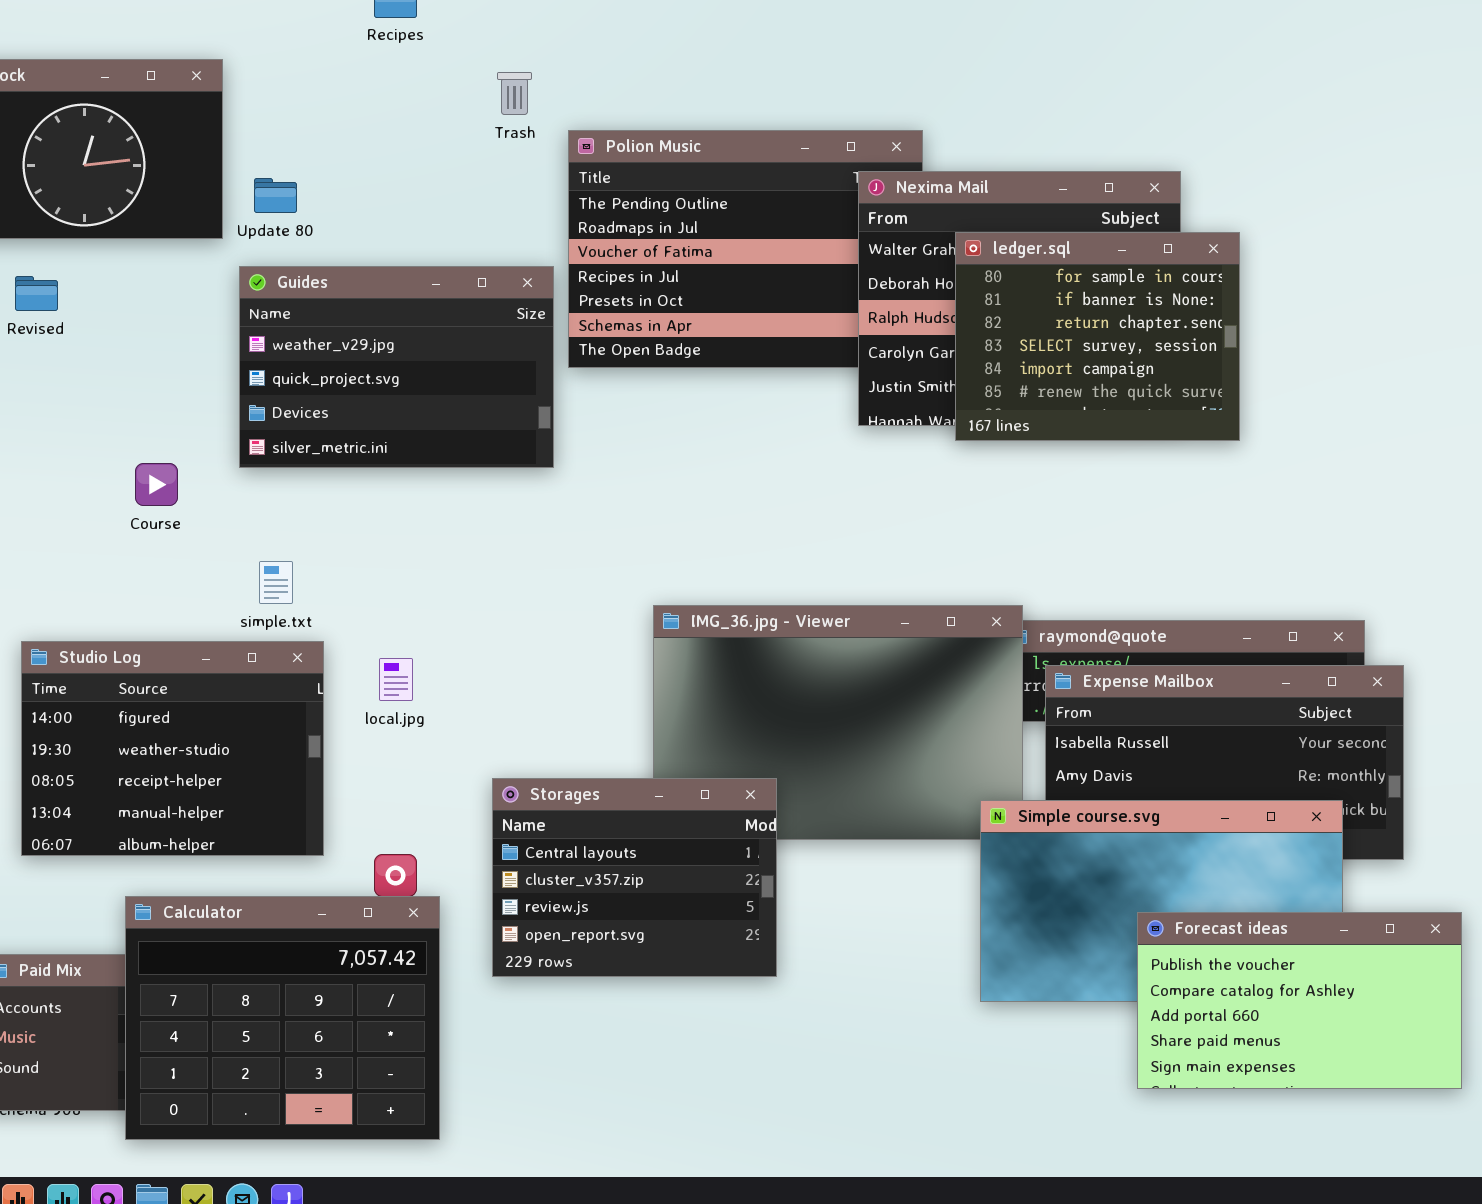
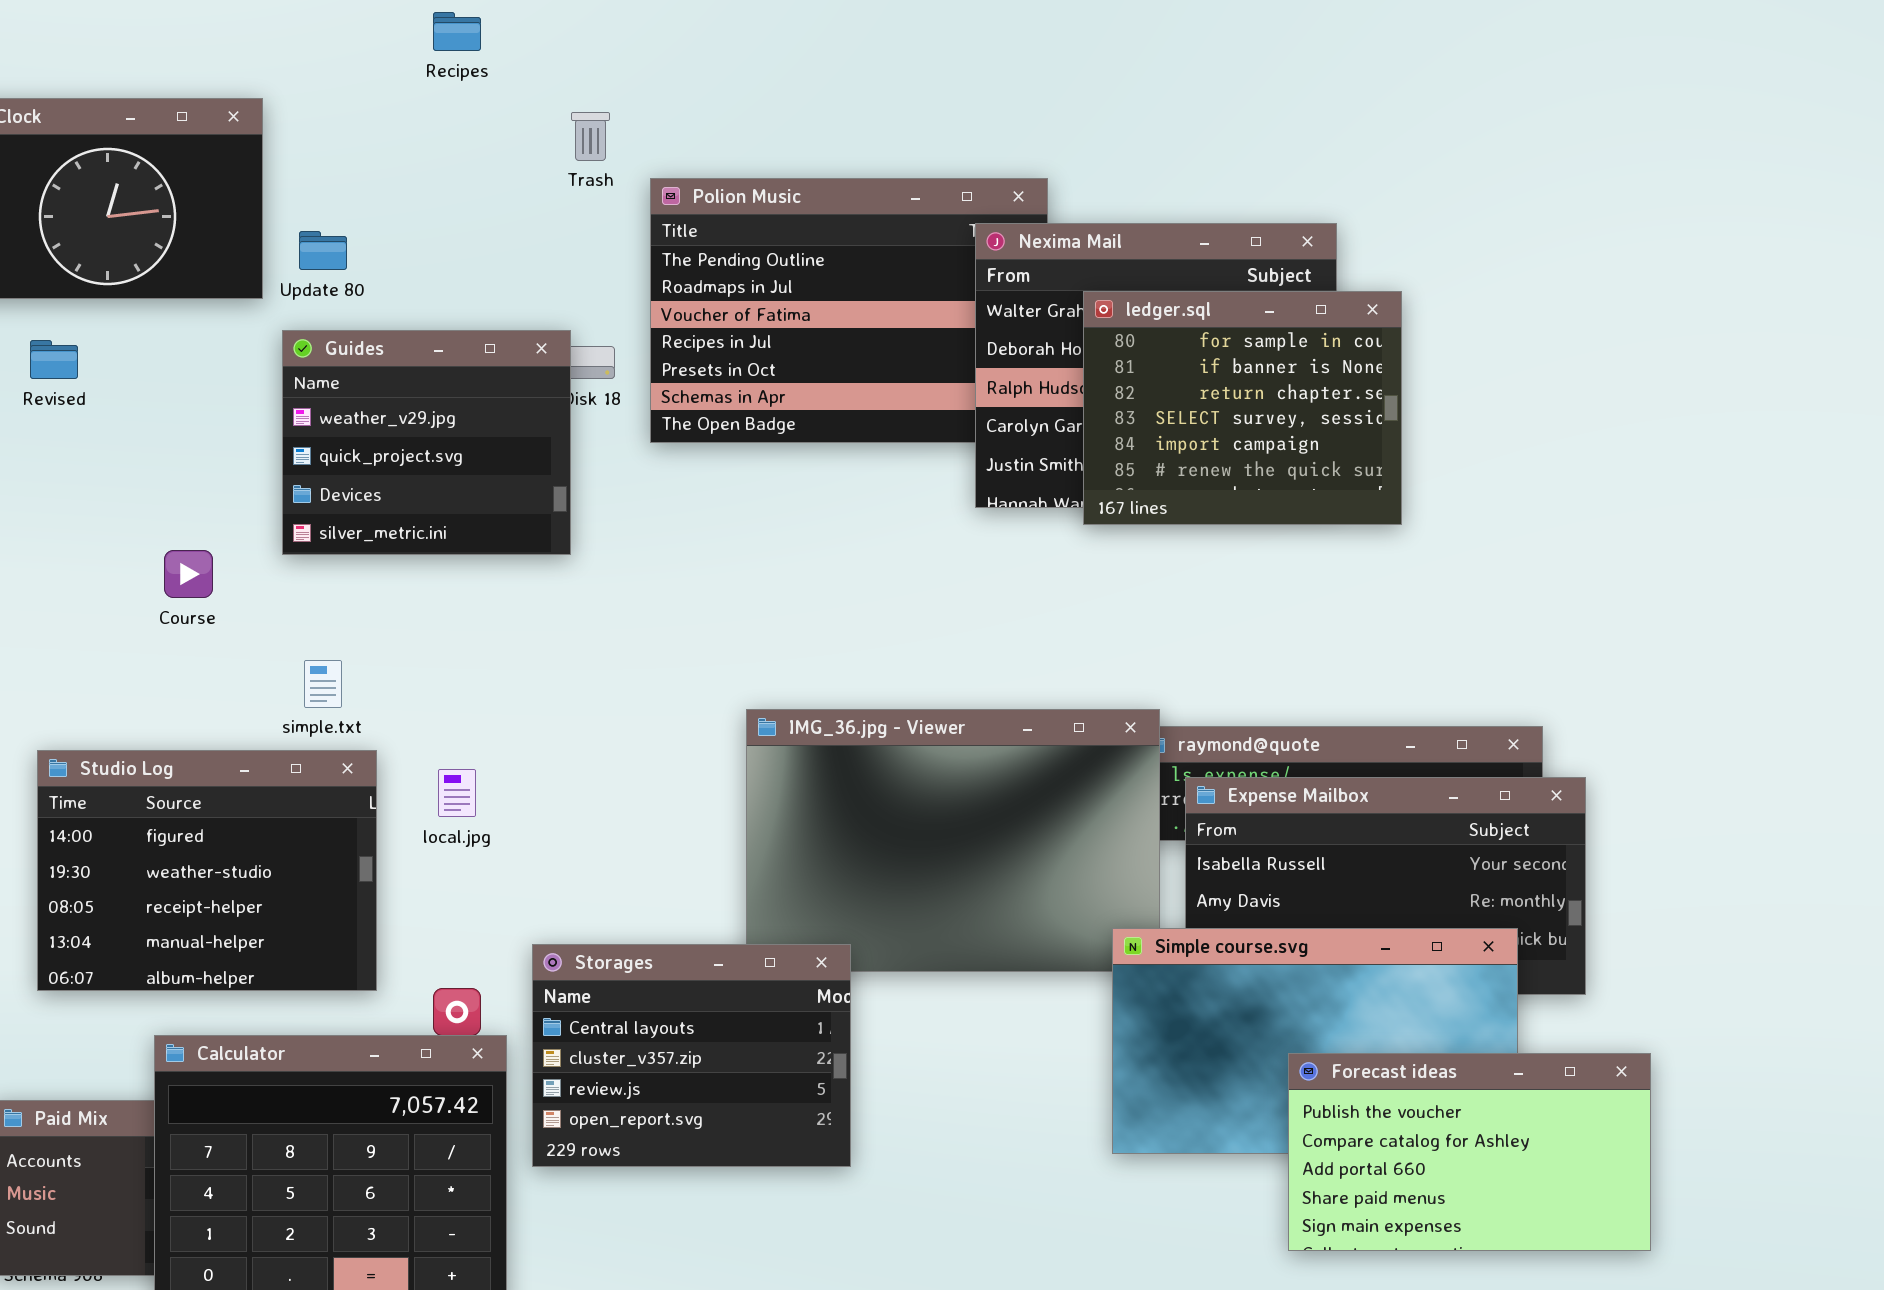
Guides: [239,266,554,468] -> [282,330,571,555], resized
Storages: [492,778,777,977] -> [532,944,851,1167], moved

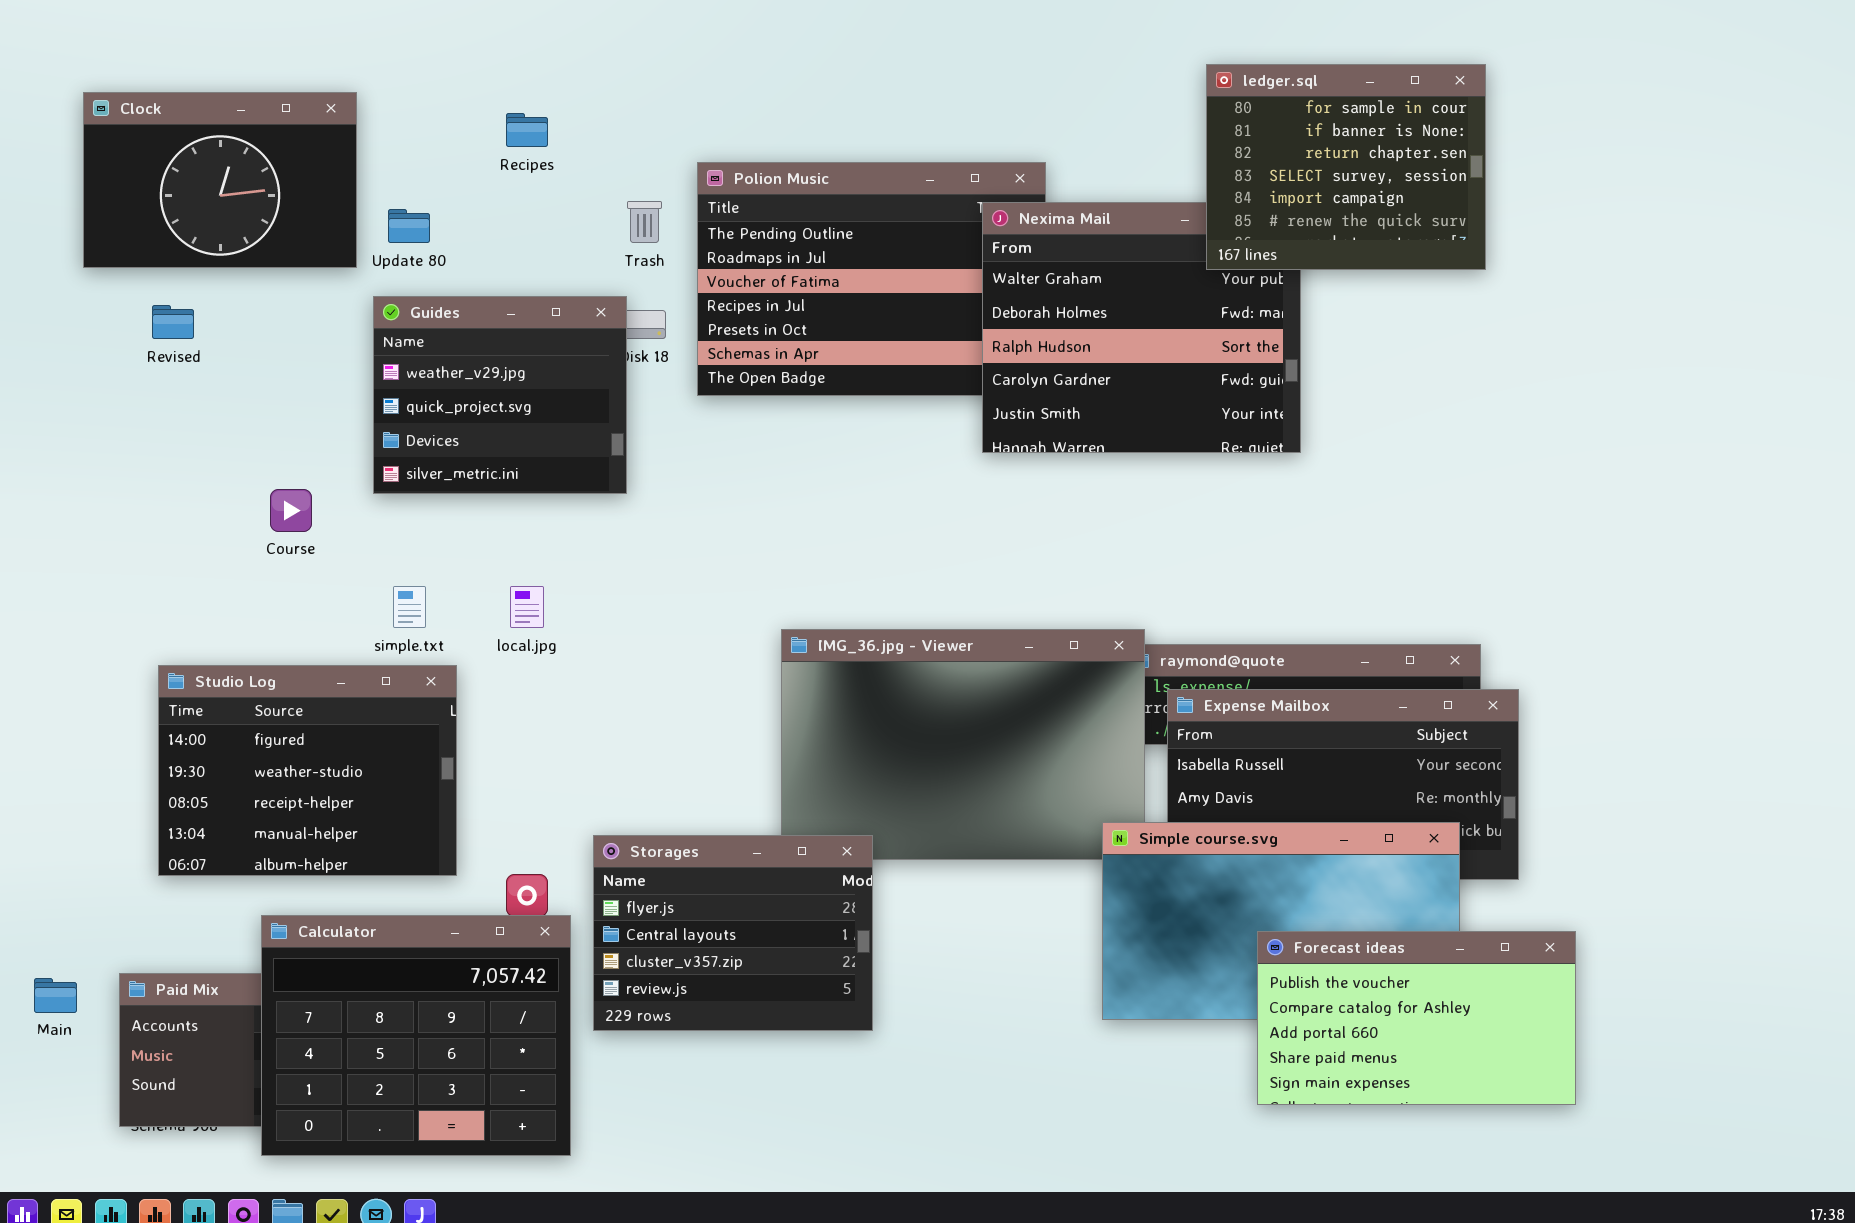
Recipes: [433,12,481,51] -> [506,113,548,147], moved
Trash: [571,112,610,161] -> [627,201,662,243], moved
ledger.sql: [1083,291,1402,525] -> [1206,64,1486,270], moved
local.jpg: [438,769,476,817] -> [510,586,544,628], moved
Storages: [532,944,851,1167] -> [593,835,873,1031], scrolled up 1 row

